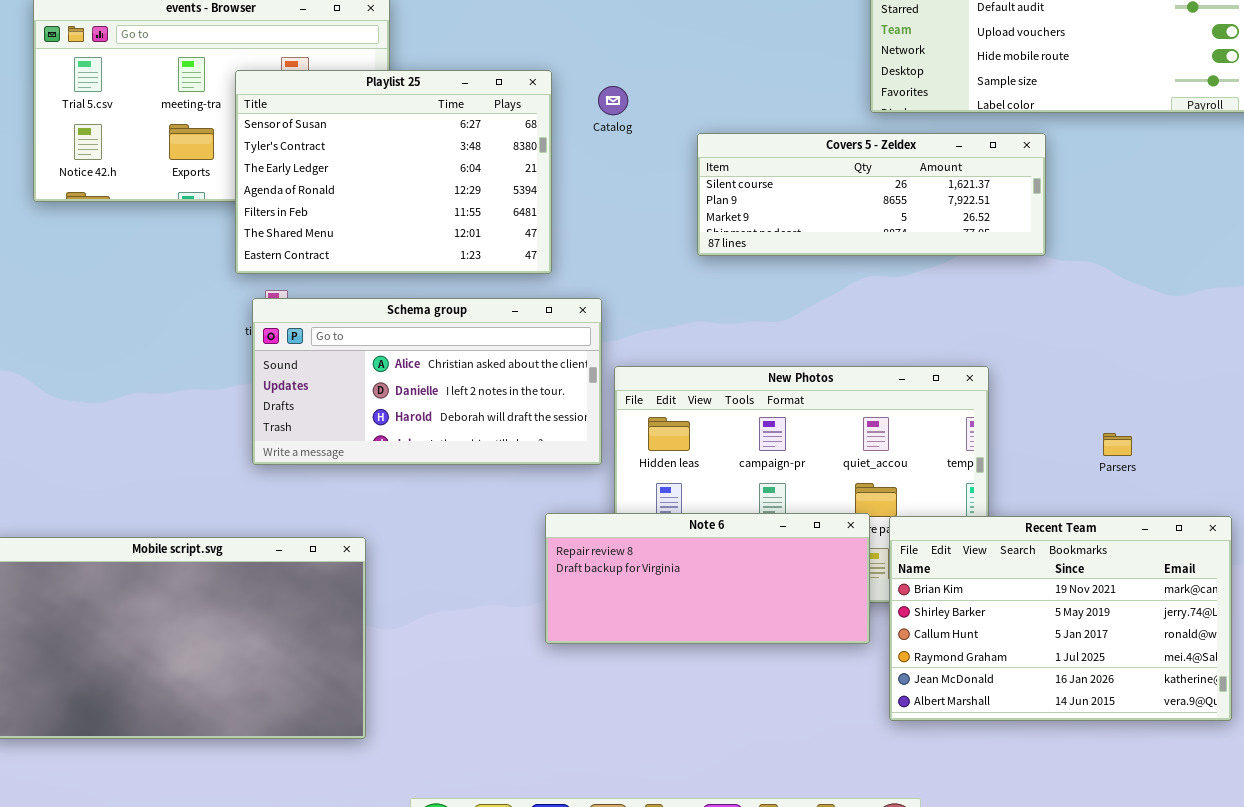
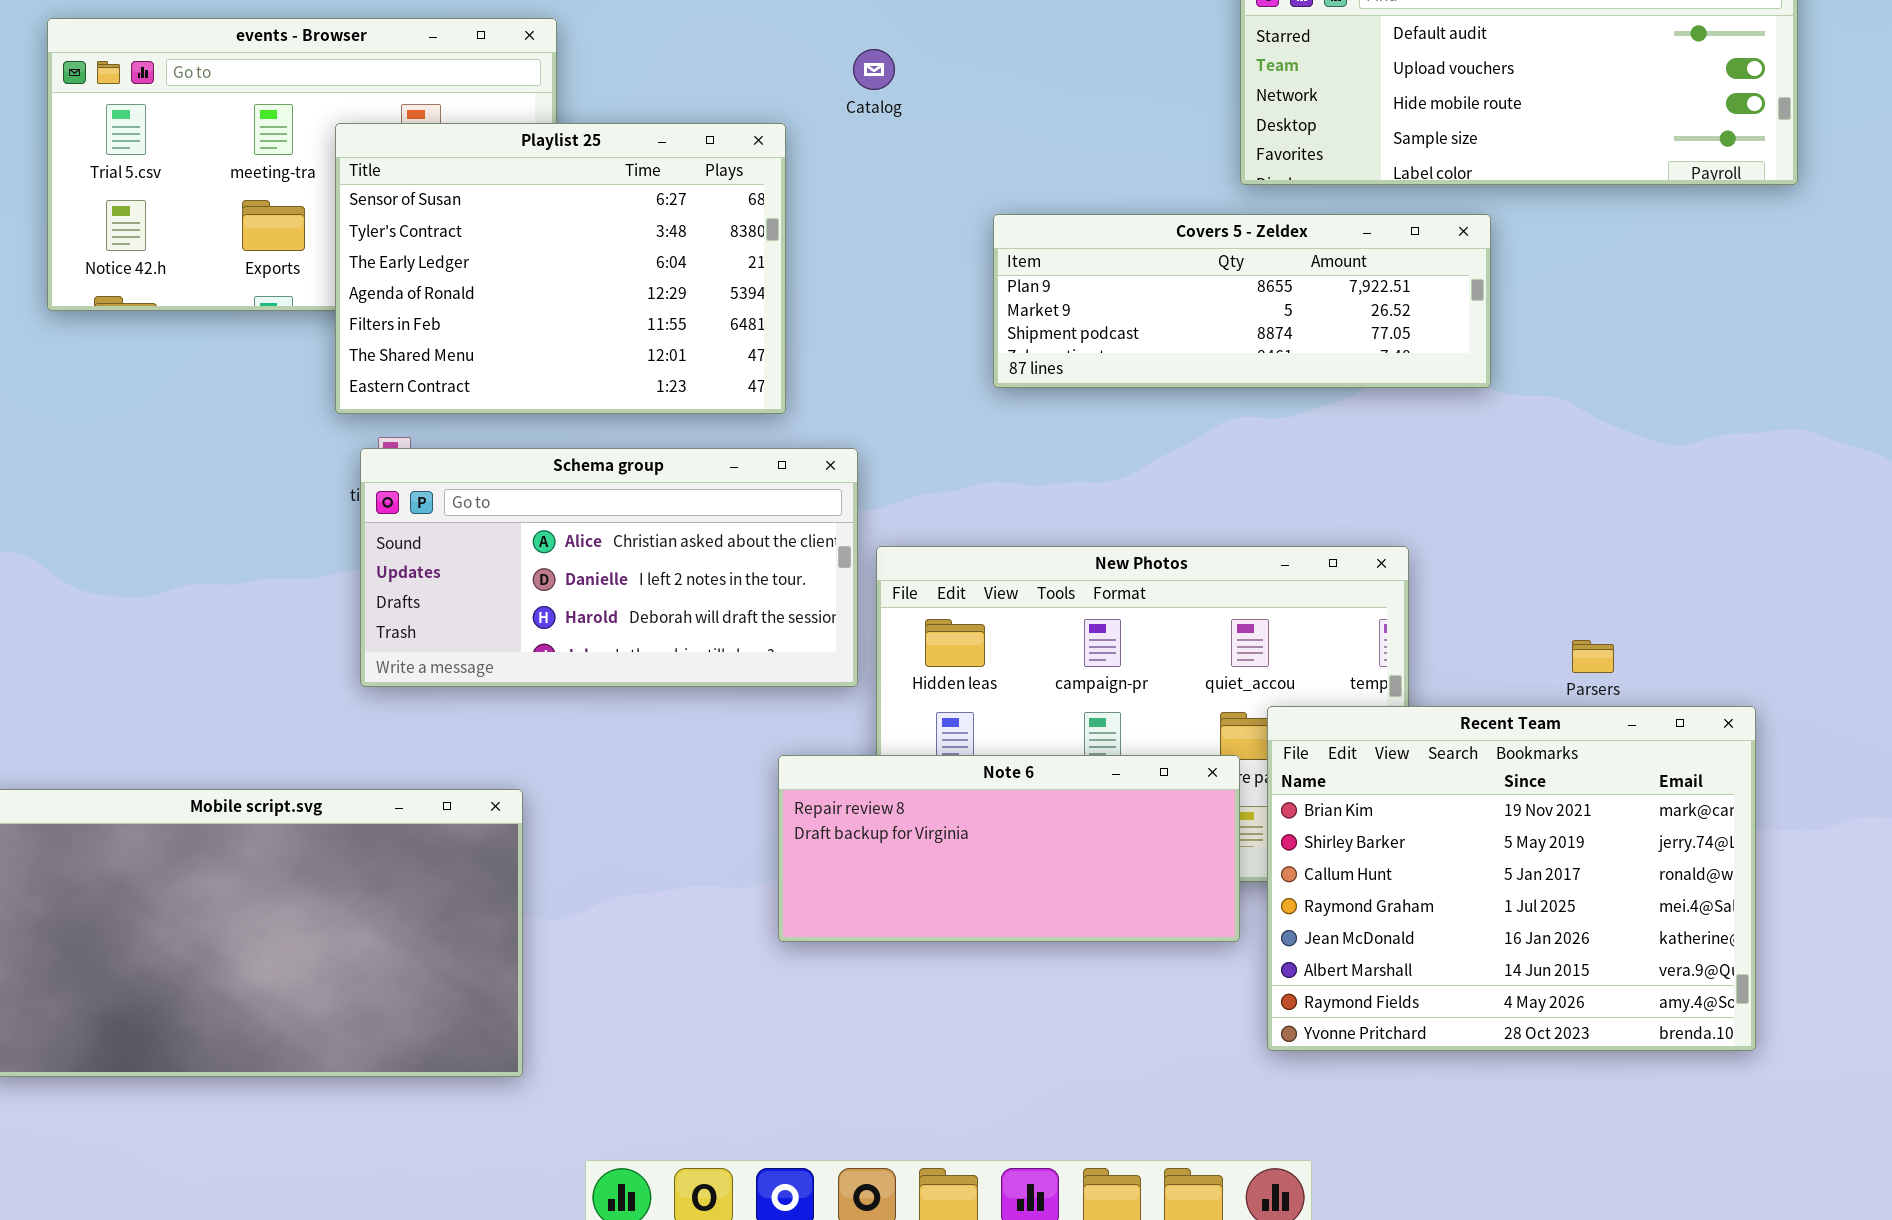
Catalog: [598,86,628,115] -> [853,49,895,90], moved
Covers 5 - Zeldex: [697,133,1046,256] -> [993,214,1491,388], scrolled down 1 row
Recent Team: [889,516,1232,721] -> [1267,706,1756,1051], resized

